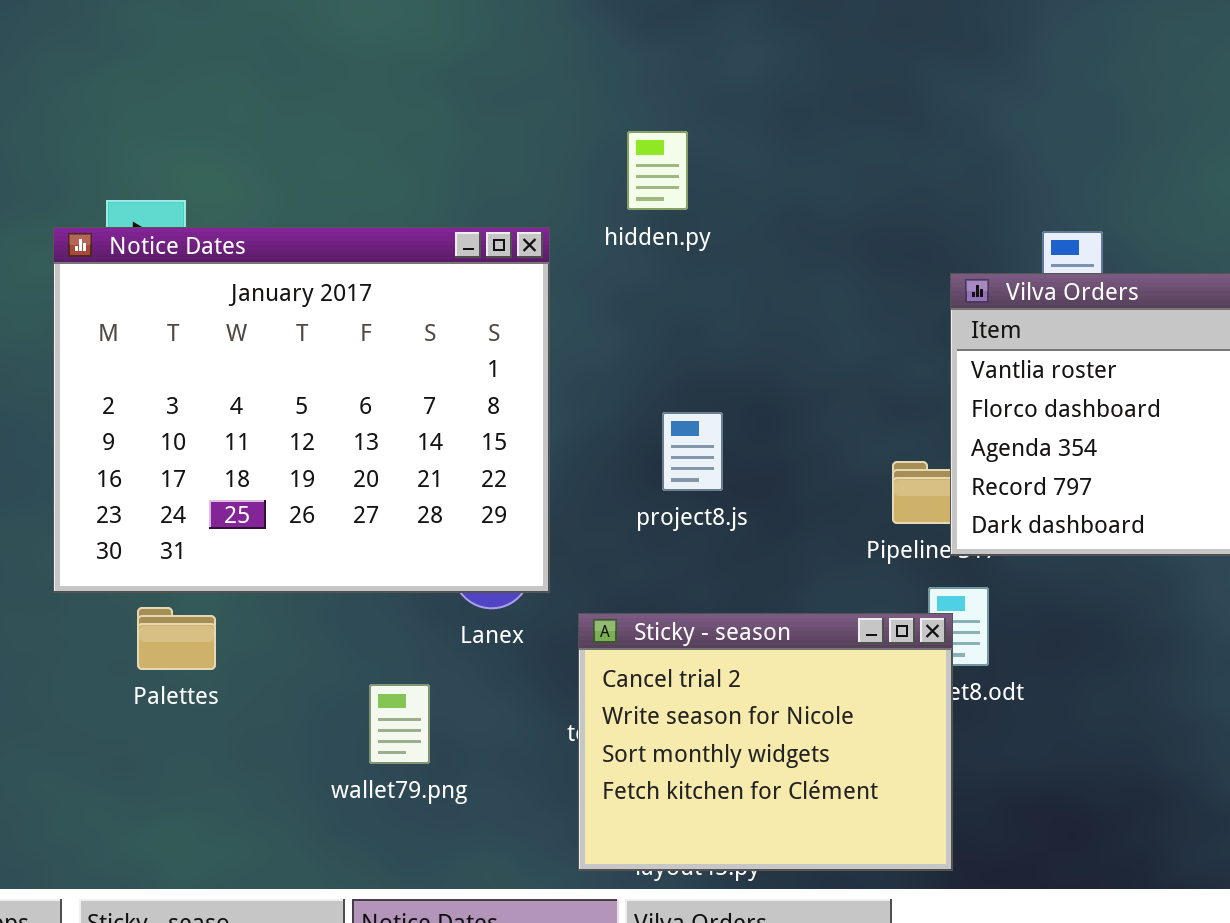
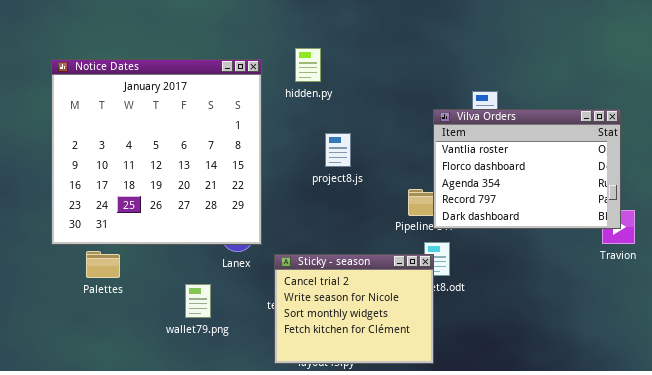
Notice Dates: [53,227,550,593] -> [51,59,262,245], resized
project8.js: [662,412,723,491] -> [325,133,351,167], moved

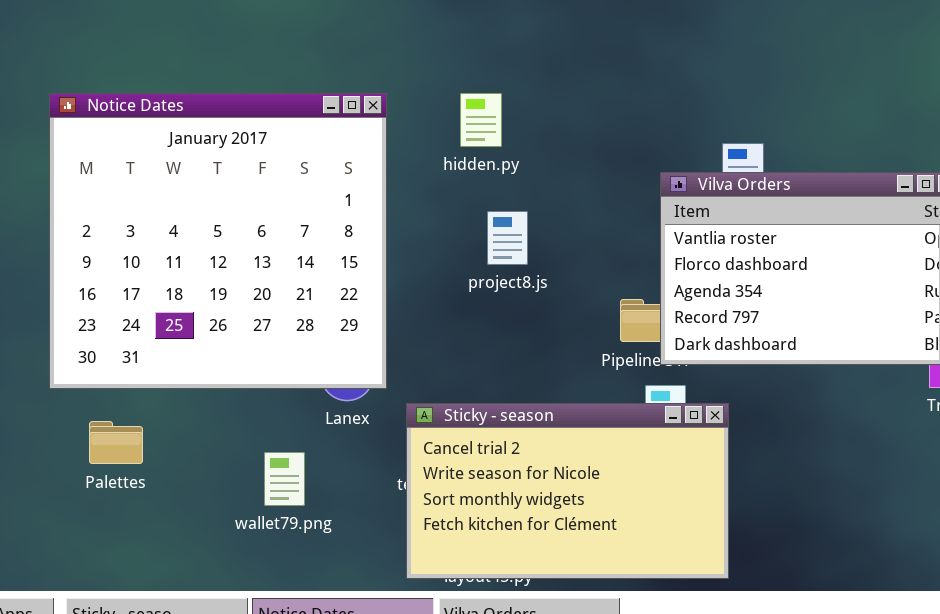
hidden.py: [295,48,321,82] -> [460,93,502,147], moved
Palettes: [86,251,120,278] -> [89,421,143,464], moved
Sticky - season: [274,254,434,364] -> [406,403,729,579], resized

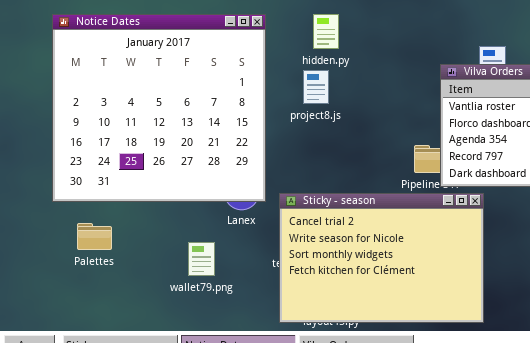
project8.js: [487,211,528,265] -> [303,70,329,104], moved
Sticky - season: [406,403,729,579] -> [279,193,484,323], resized

